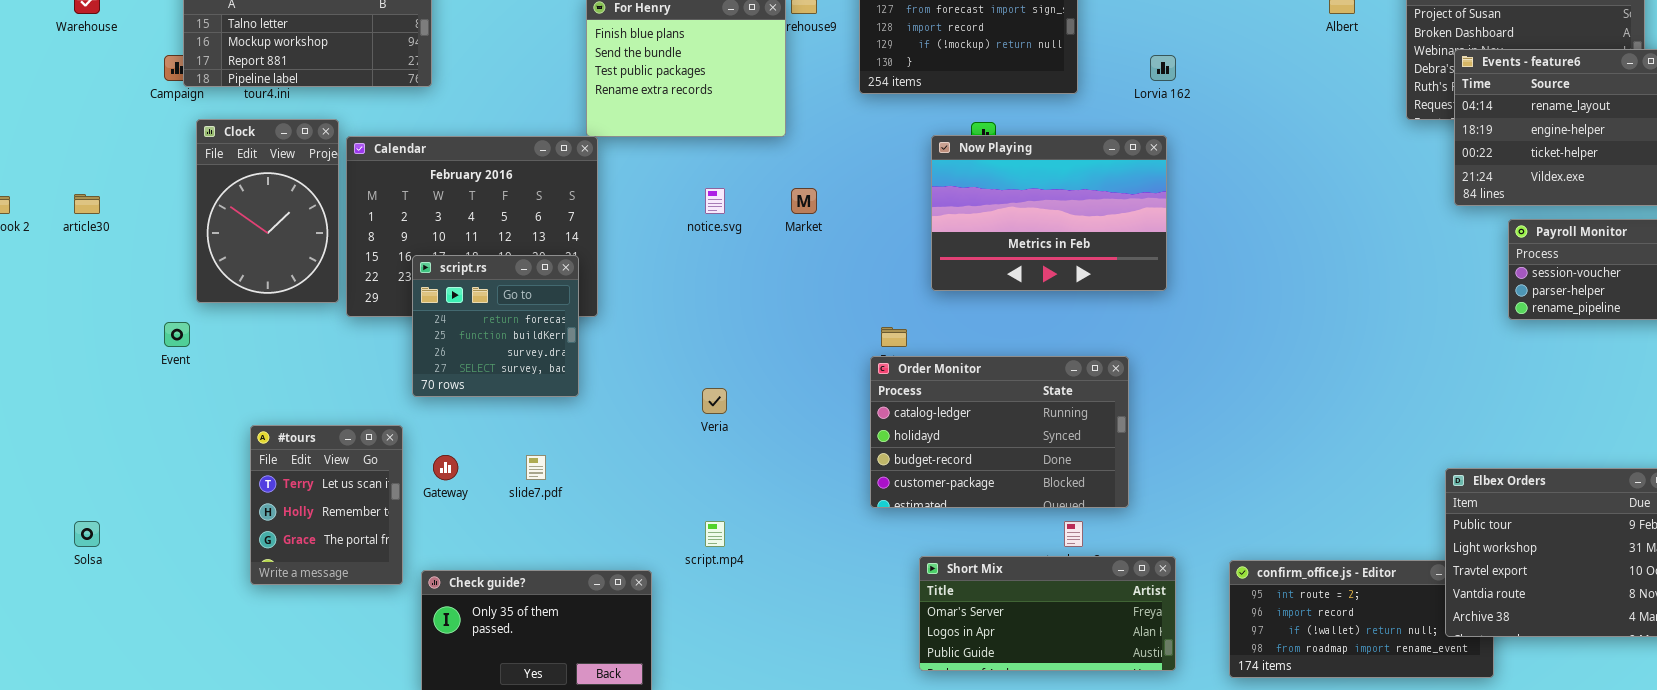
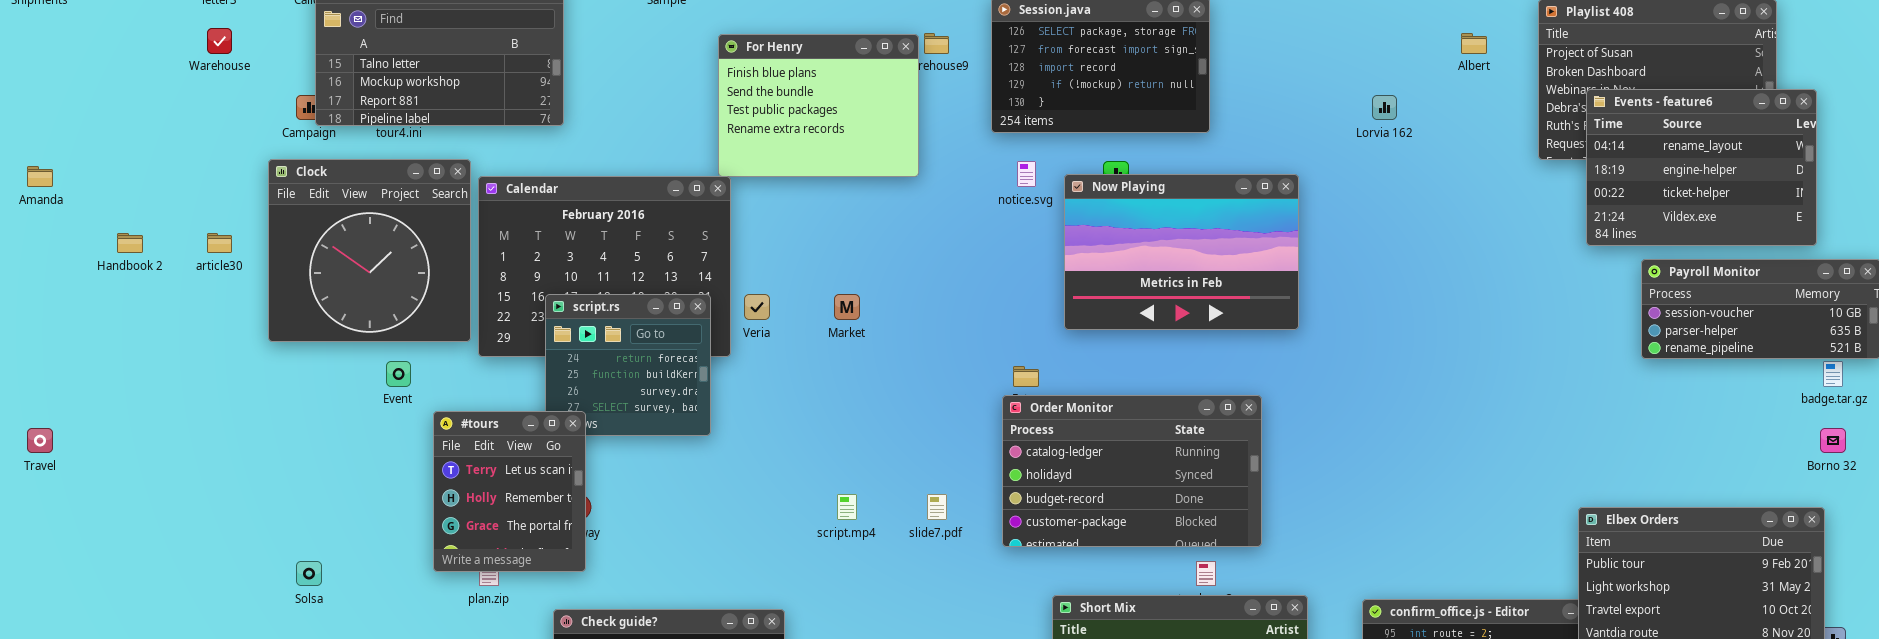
Lorvia 162: [1150,55,1176,81] -> [1372,95,1397,120], moved
Clock: [196,119,339,303] -> [268,159,471,342], resized
notice.svg: [705,188,725,214] -> [1017,161,1036,187], moved
Market: [791,188,817,214] -> [834,294,860,320], moved
Event: [164,322,190,347] -> [386,361,411,387], moved
Veria: [702,388,727,414] -> [744,294,770,320], moved
#tours: [250,425,403,585] -> [433,411,586,572], moved
slide7.pdf: [526,455,546,480] -> [927,494,947,520], moved
Solsa: [74,521,100,547] -> [296,561,322,586], moved
script.mp4: [705,521,725,547] -> [837,494,857,520], moved

